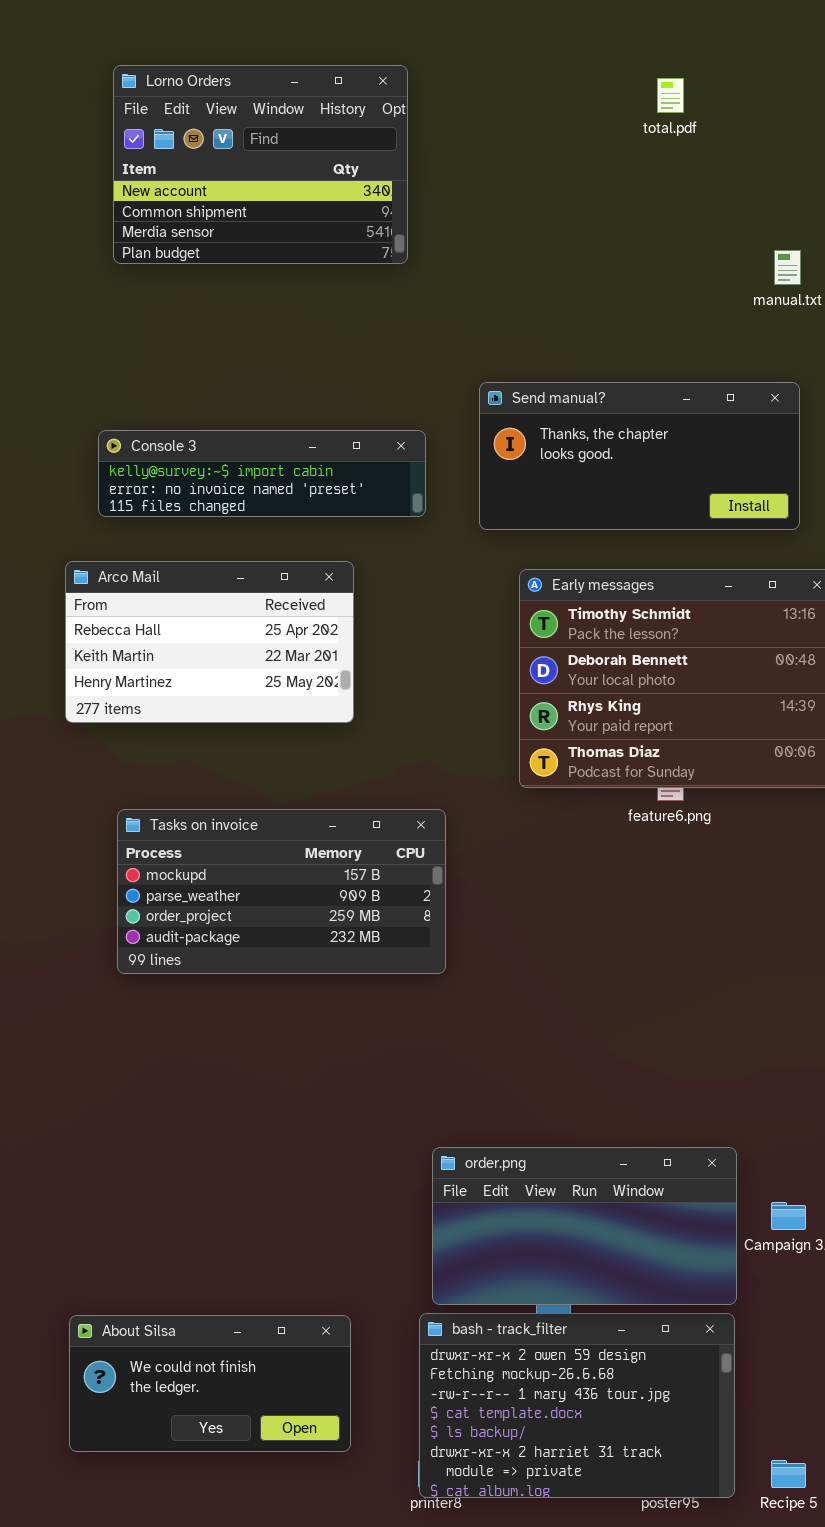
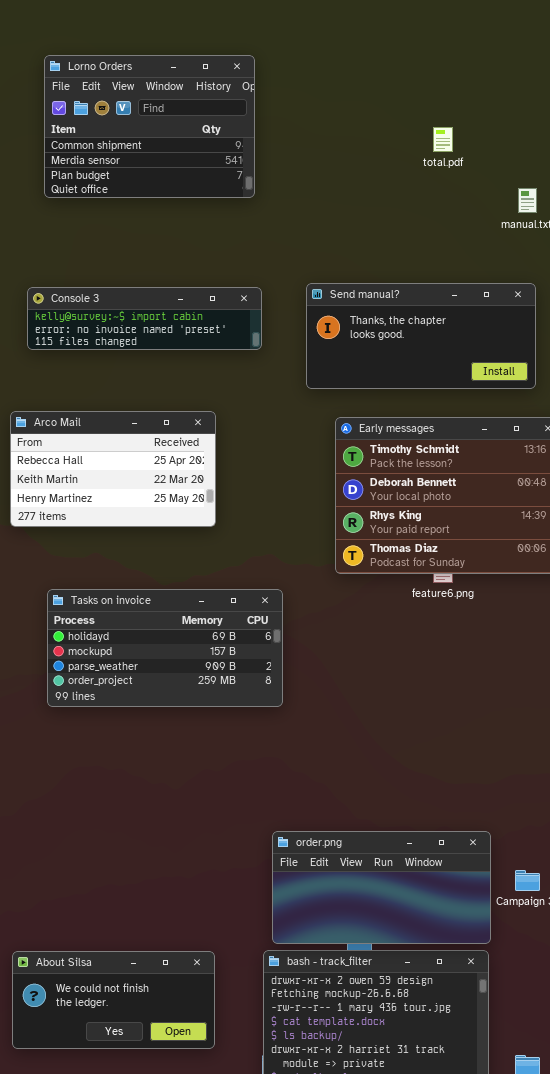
Lorno Orders: [113,65,408,264] -> [44,55,255,198], scrolled down 1 row
total.pdf: [657,78,684,113] -> [433,127,453,152], moved
Console 3: [98,430,426,517] -> [27,287,262,350], moved
Tasks on invoice: [117,809,446,974] -> [47,589,283,707], scrolled up 1 row

